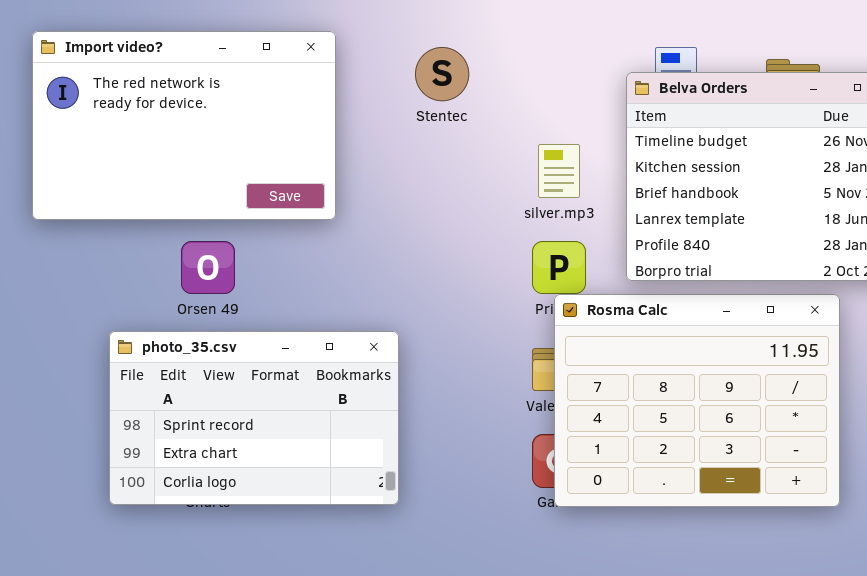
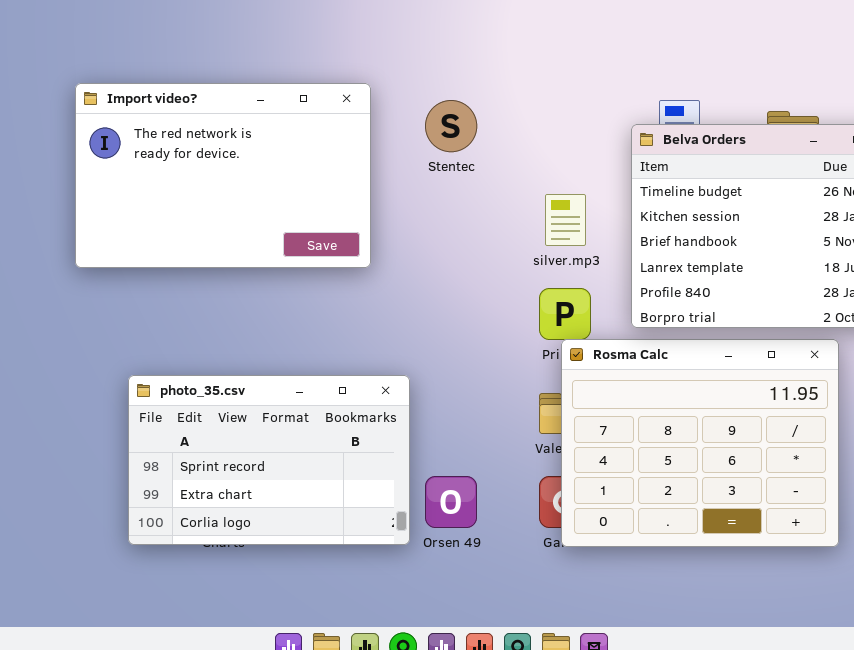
Import video?: [32,31,336,220] -> [75,83,371,268], moved
Orsen 49: [181,241,235,294] -> [425,476,477,528], moved

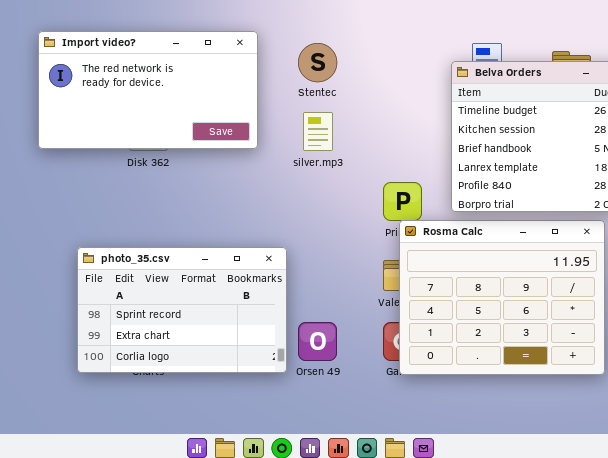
Import video?: [75,83,371,268] -> [38,31,258,149], resized
silver.mp3: [545,194,586,246] -> [303,112,333,151], moved

